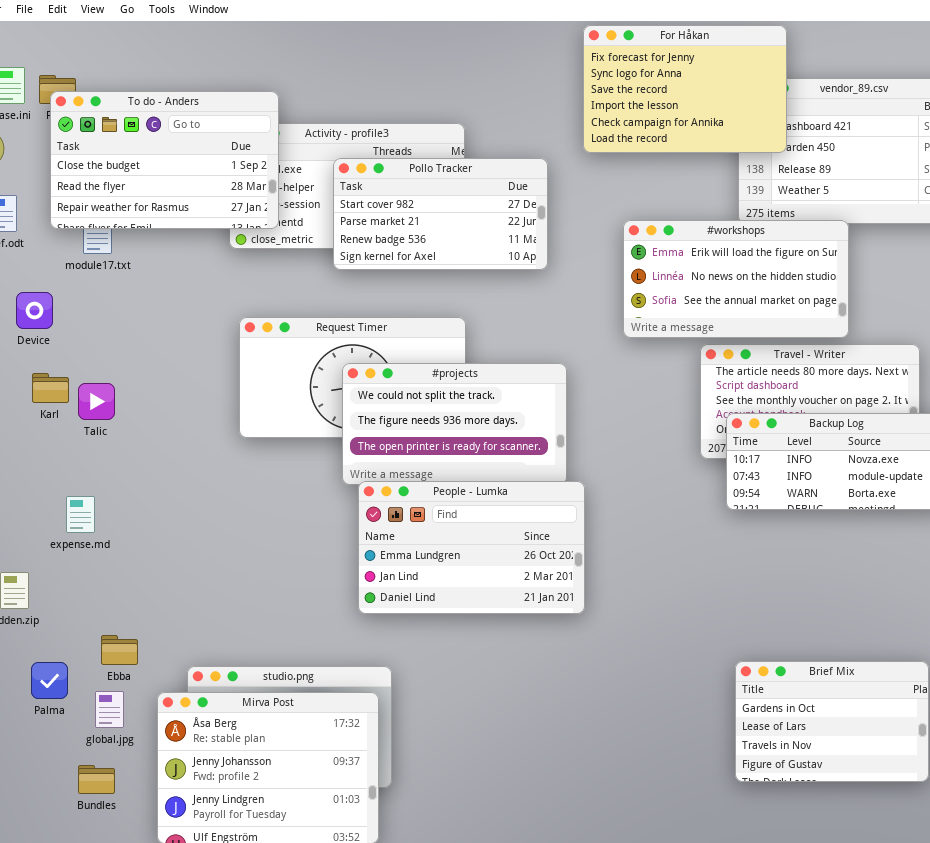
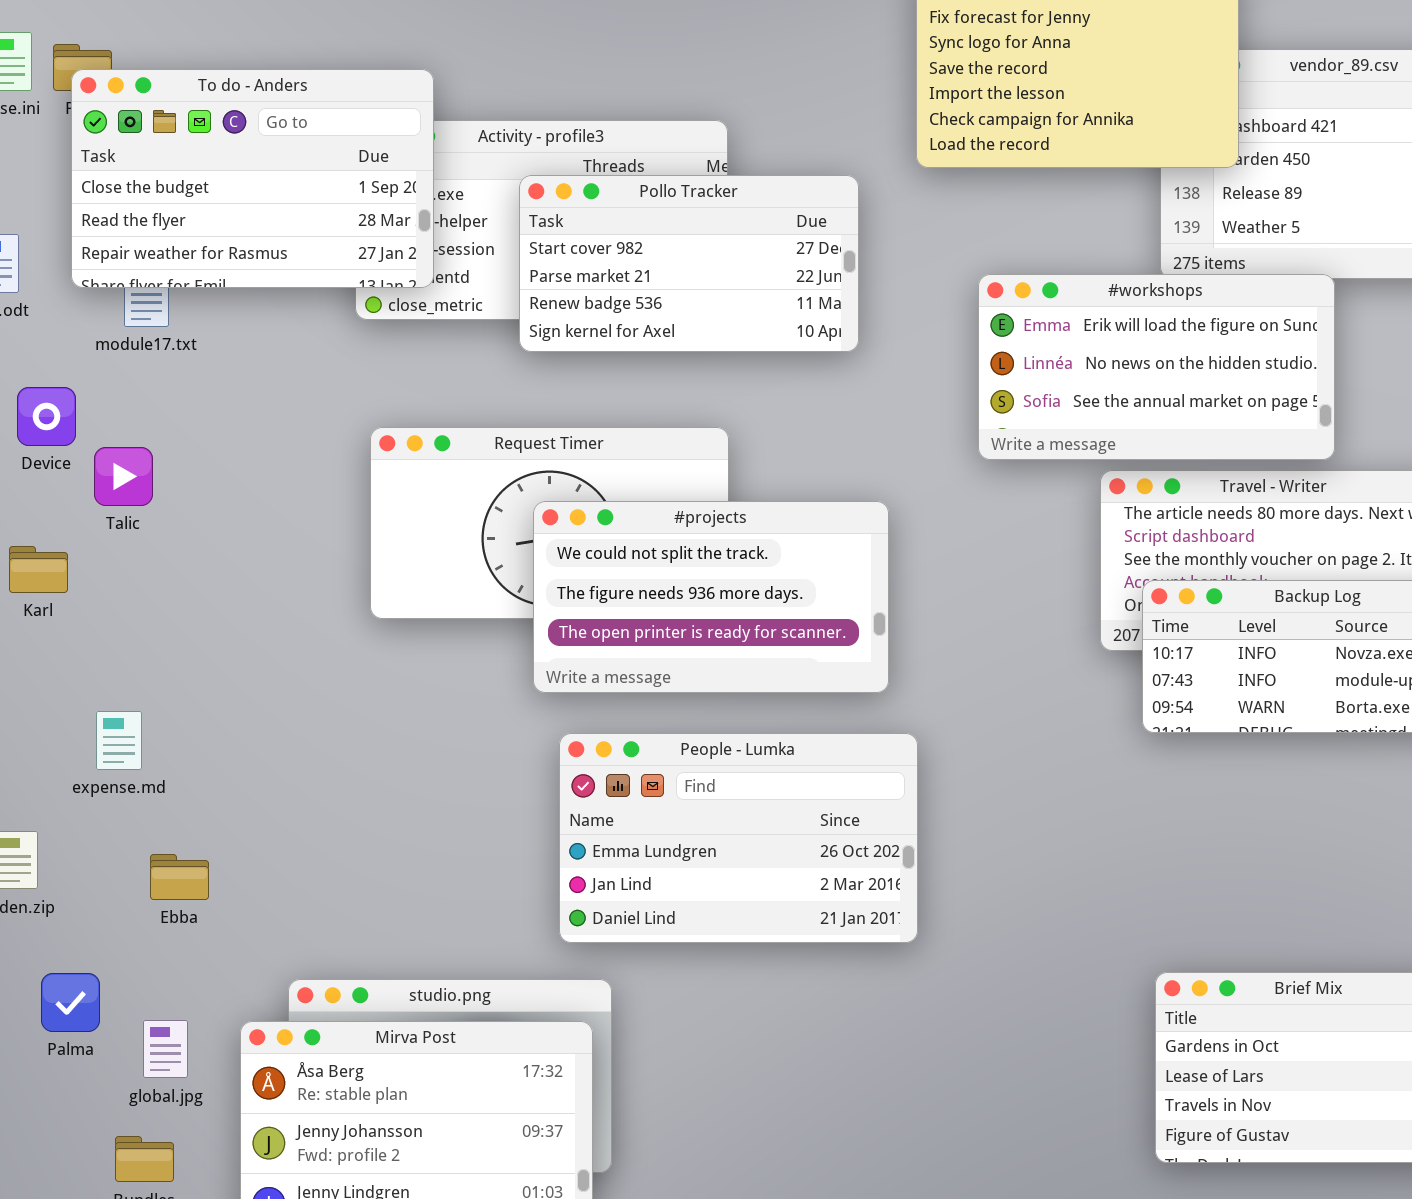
Karl: [32,373,69,403] -> [9,546,68,593], moved
Talic: [78,383,115,420] -> [94,447,153,506], moved
People - Lumka: [358,481,585,614] -> [559,733,918,943], moved
Ebba: [101,635,138,665] -> [150,854,209,900], moved

